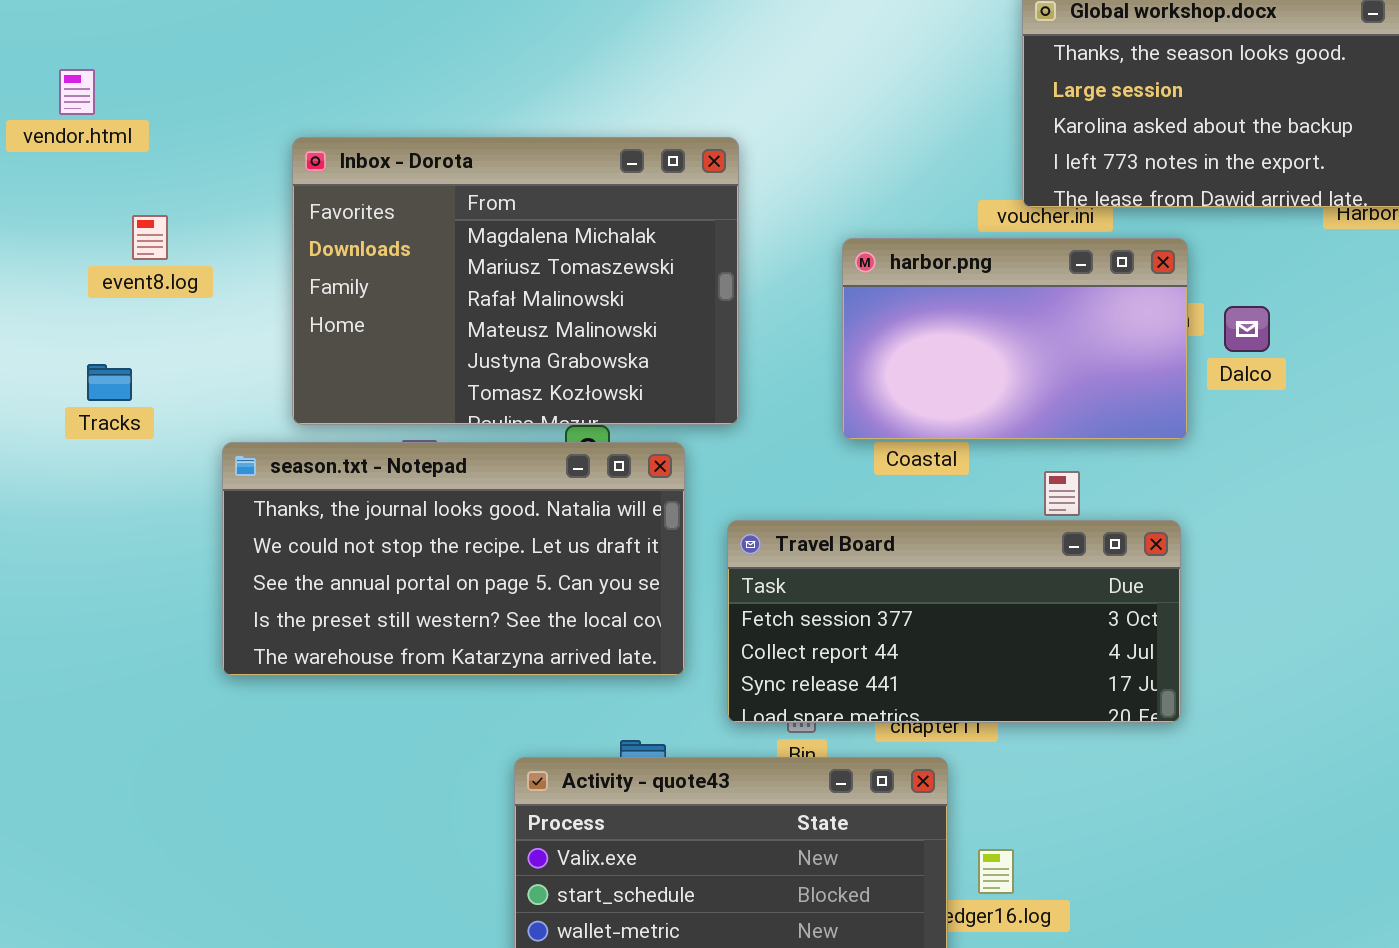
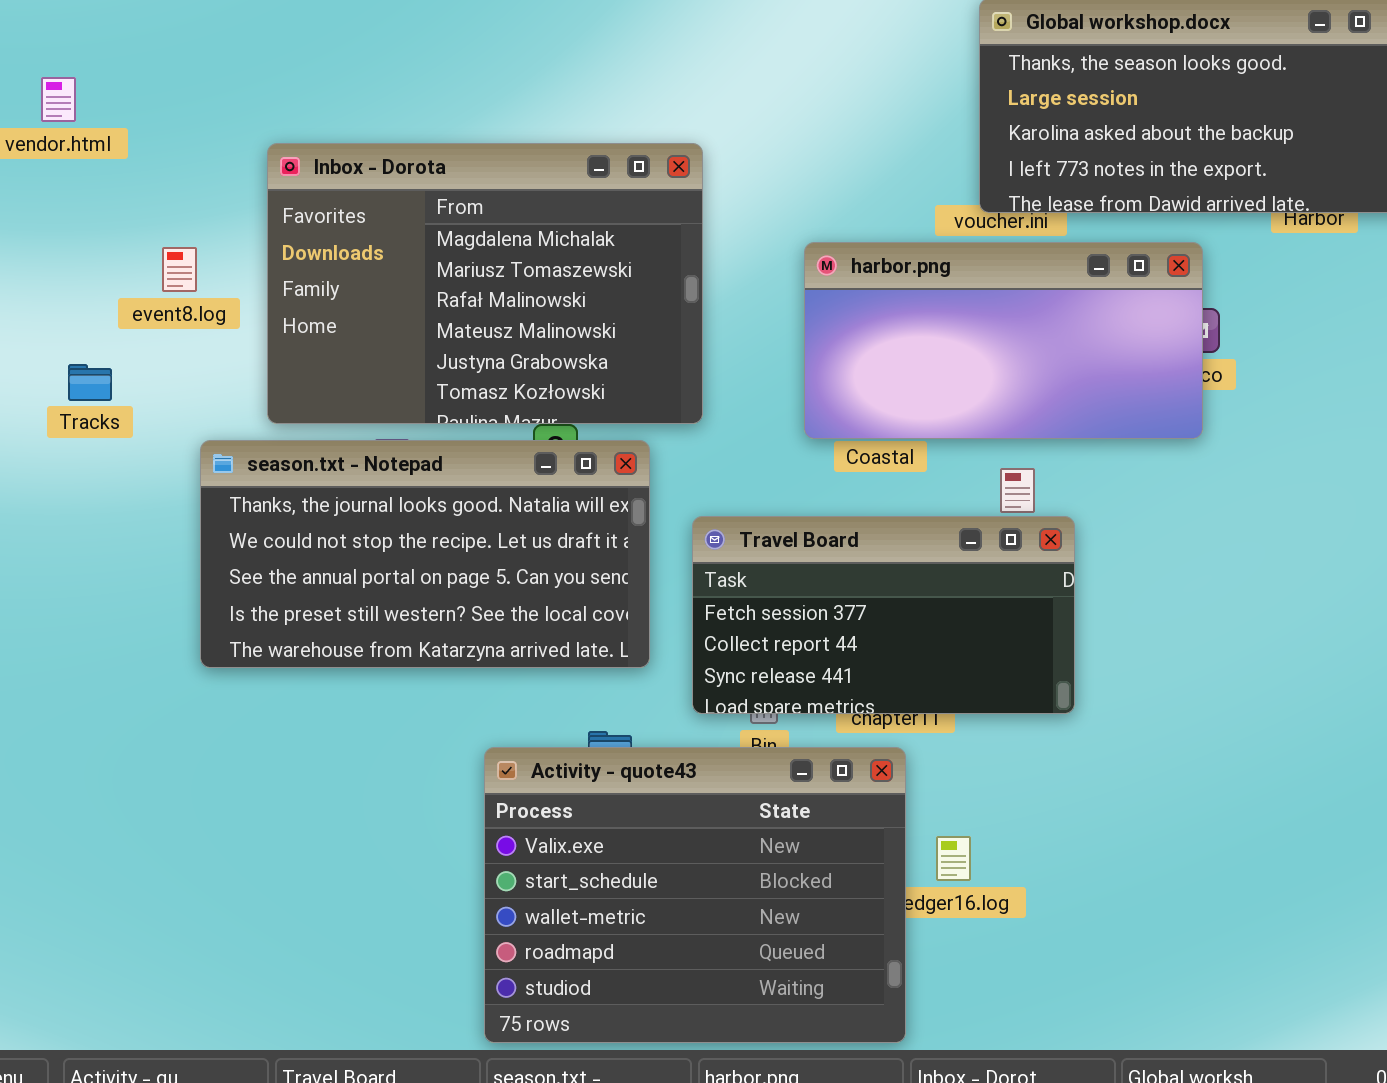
event8.log: [132,215,168,260] -> [162,247,197,292], moved
harbor.png: [842,238,1188,440] -> [804,242,1203,439], resized
Travel Board: [727,520,1181,723] -> [692,516,1075,714], resized

